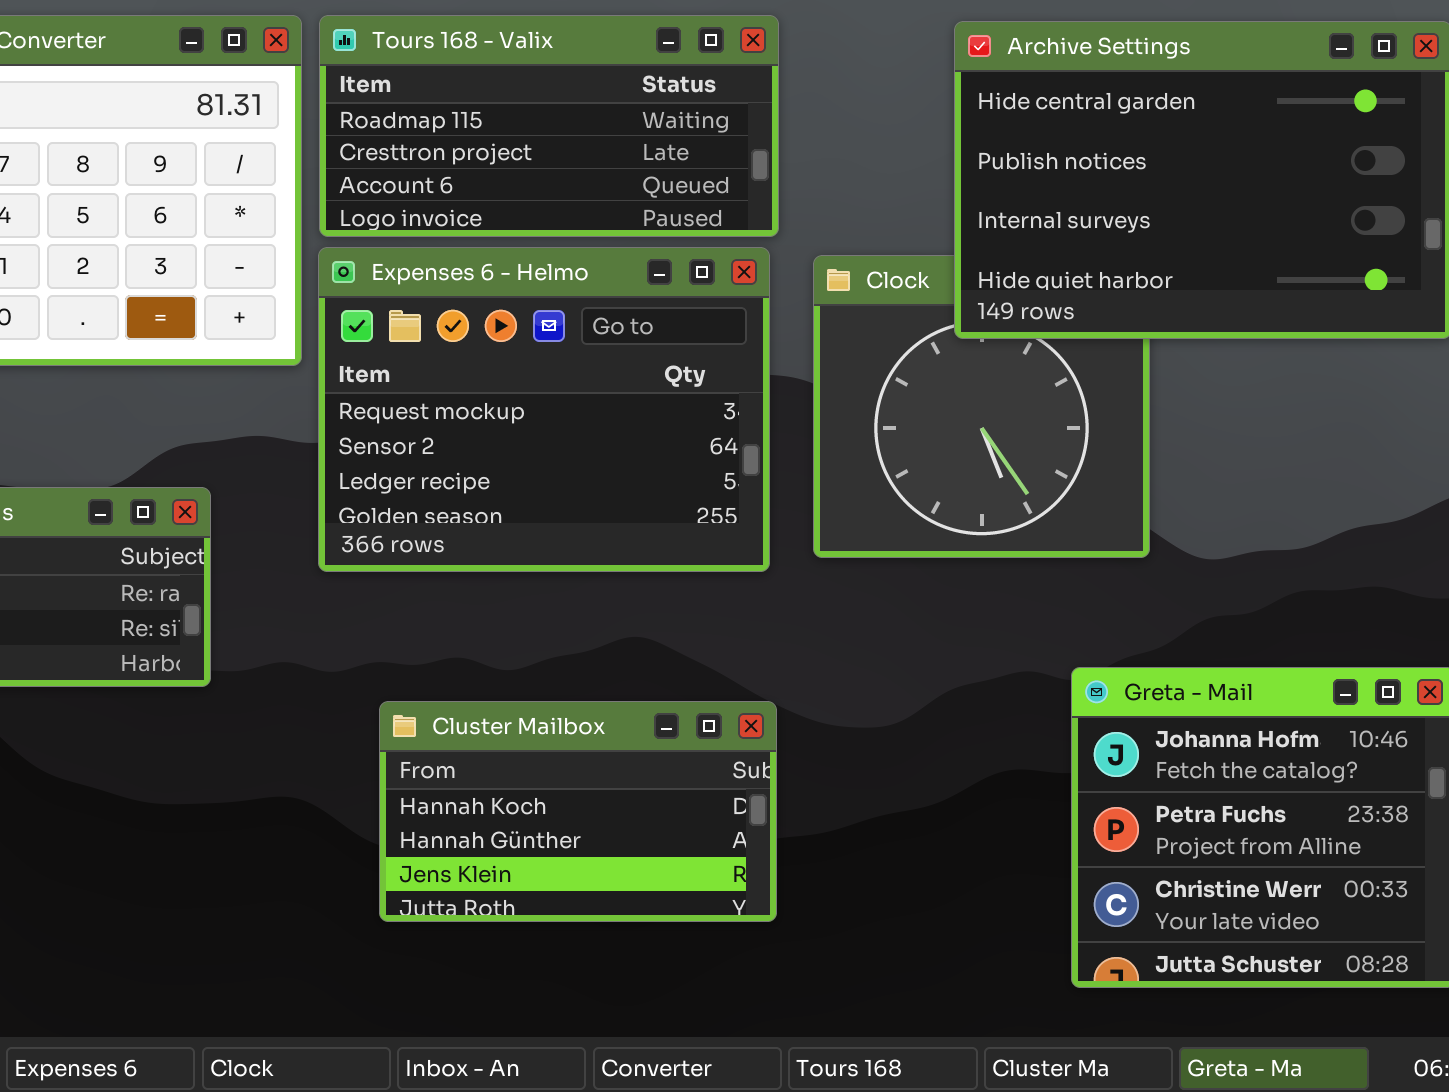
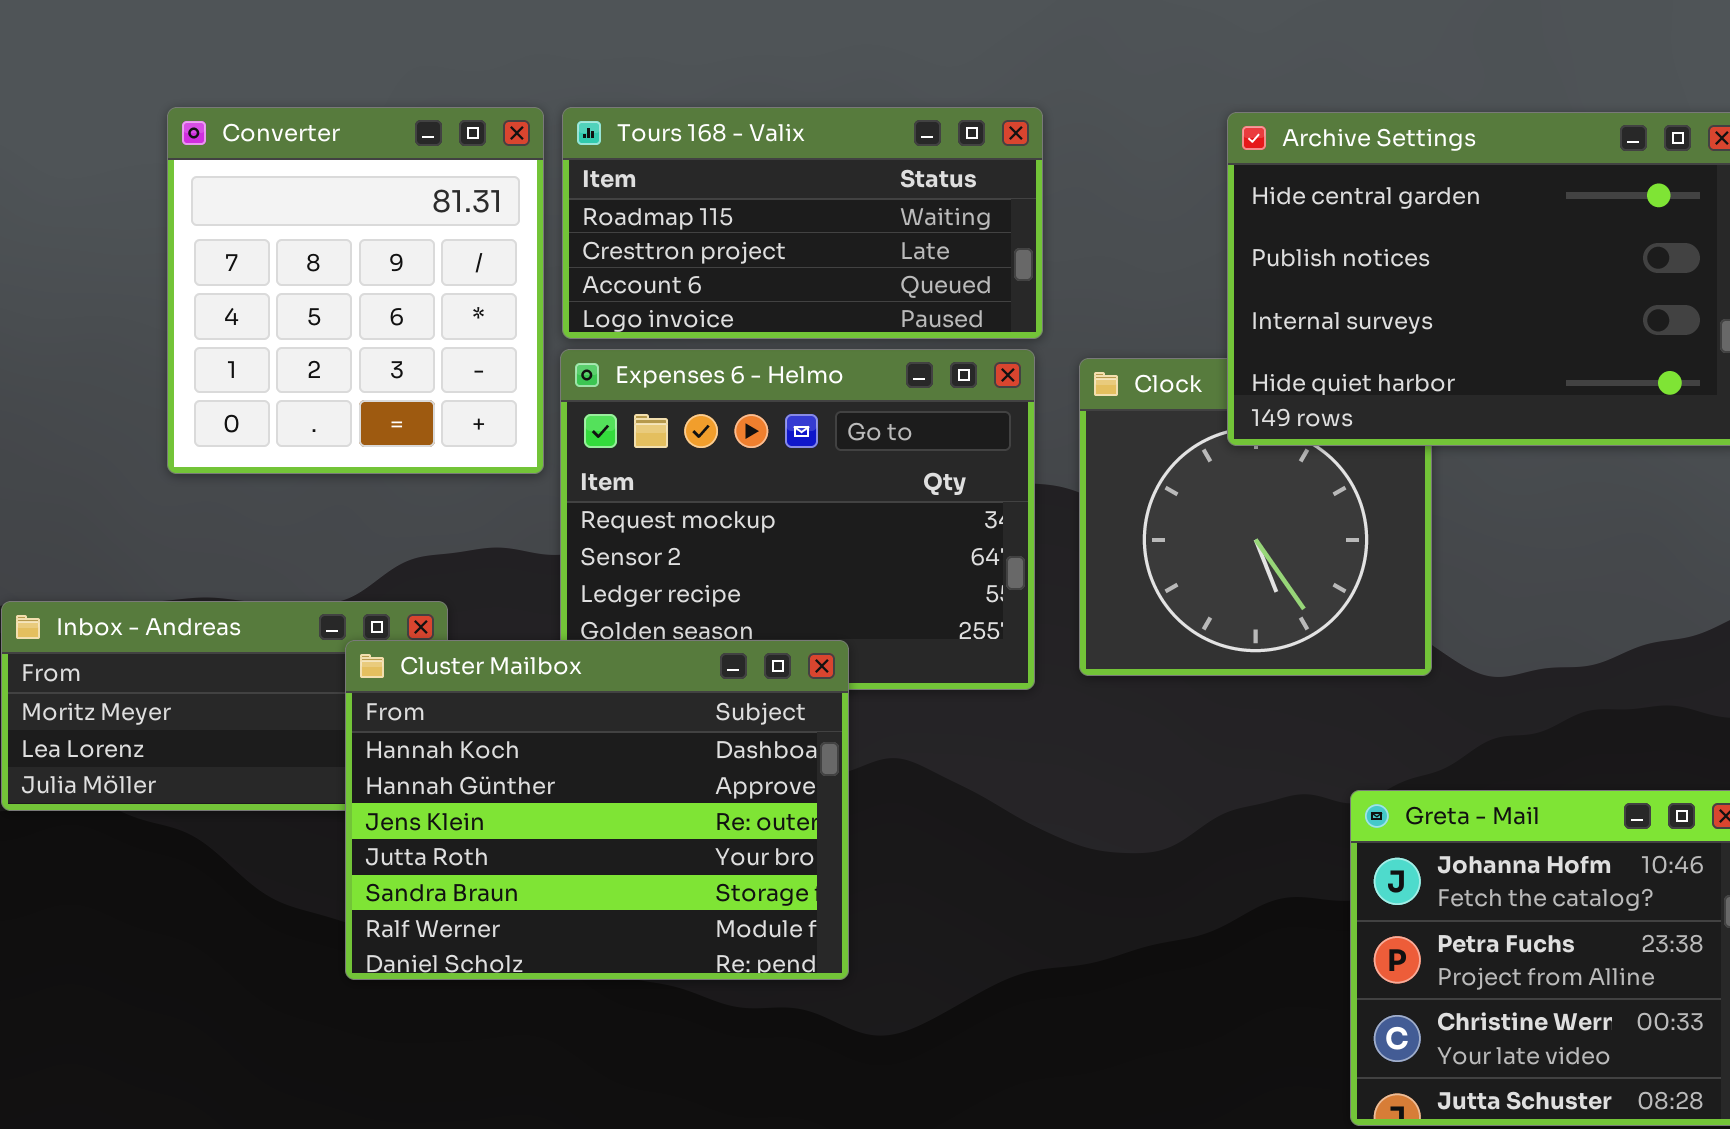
Cluster Mailbox: [379,701,777,922] -> [345,640,849,980], moved, resized

